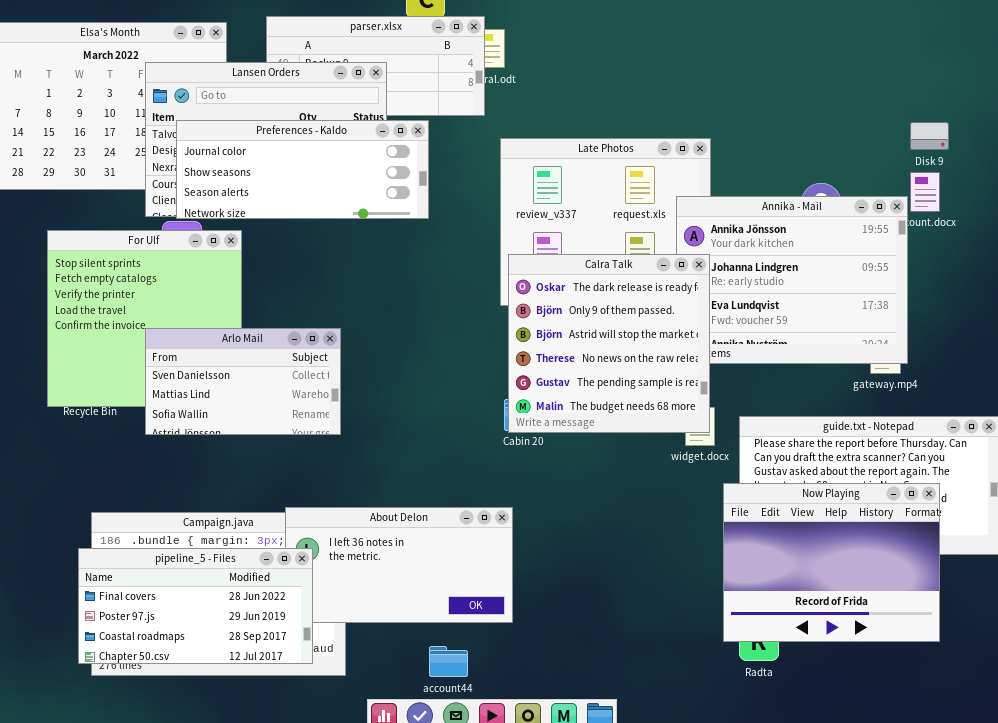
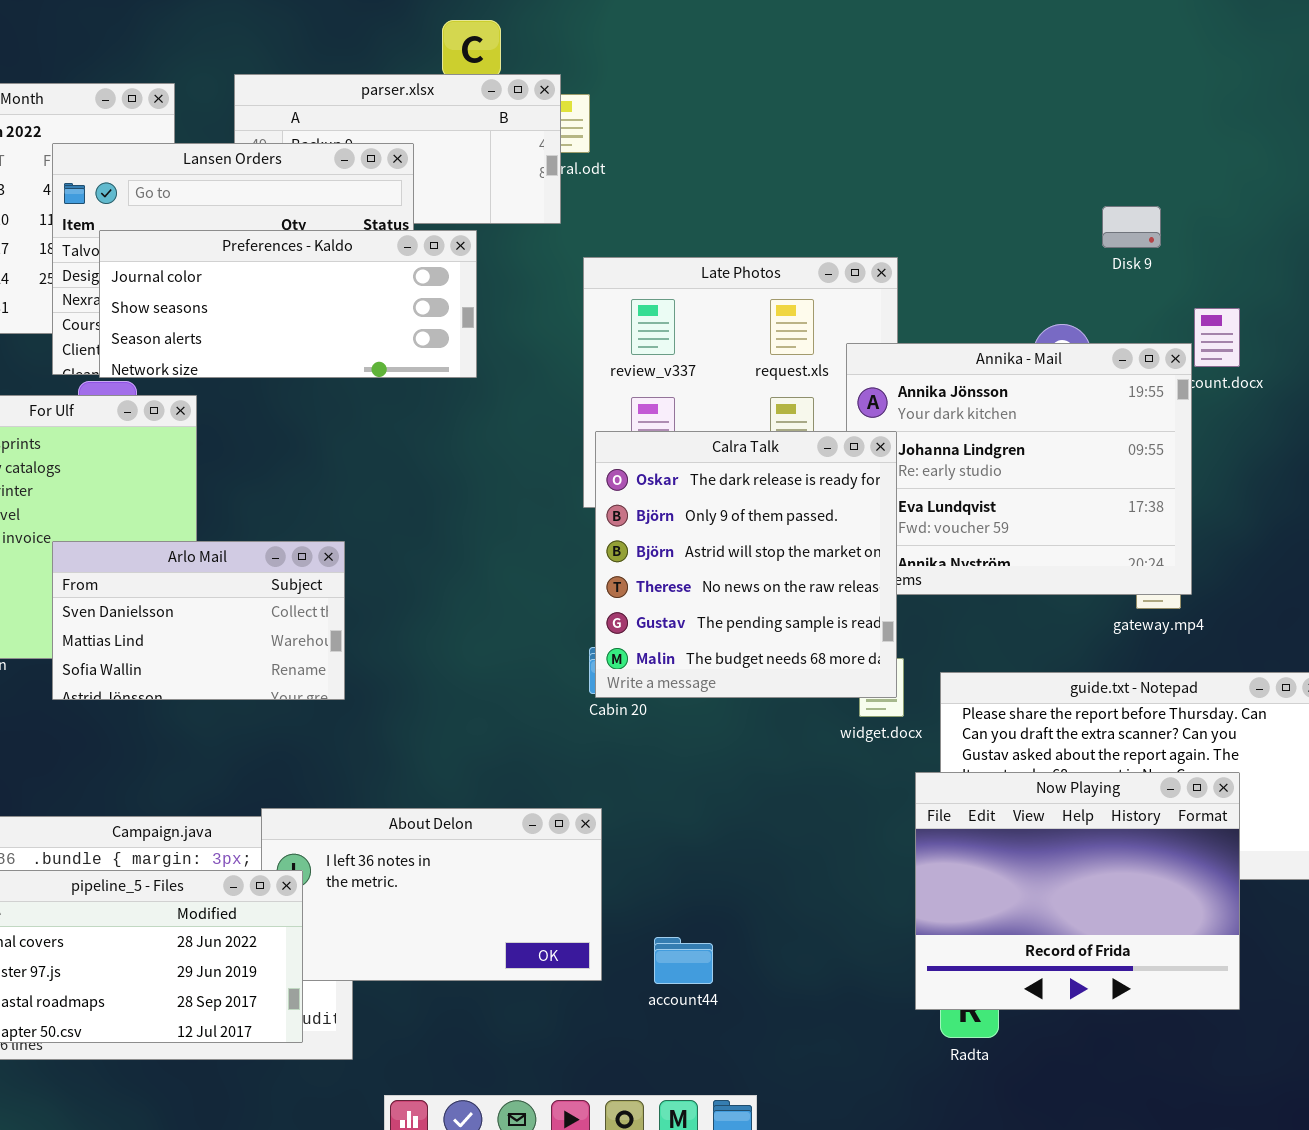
Disk 9: [910,122,949,150] -> [1102,206,1161,248], moved
account44: [429,646,468,677] -> [654,937,713,984], moved

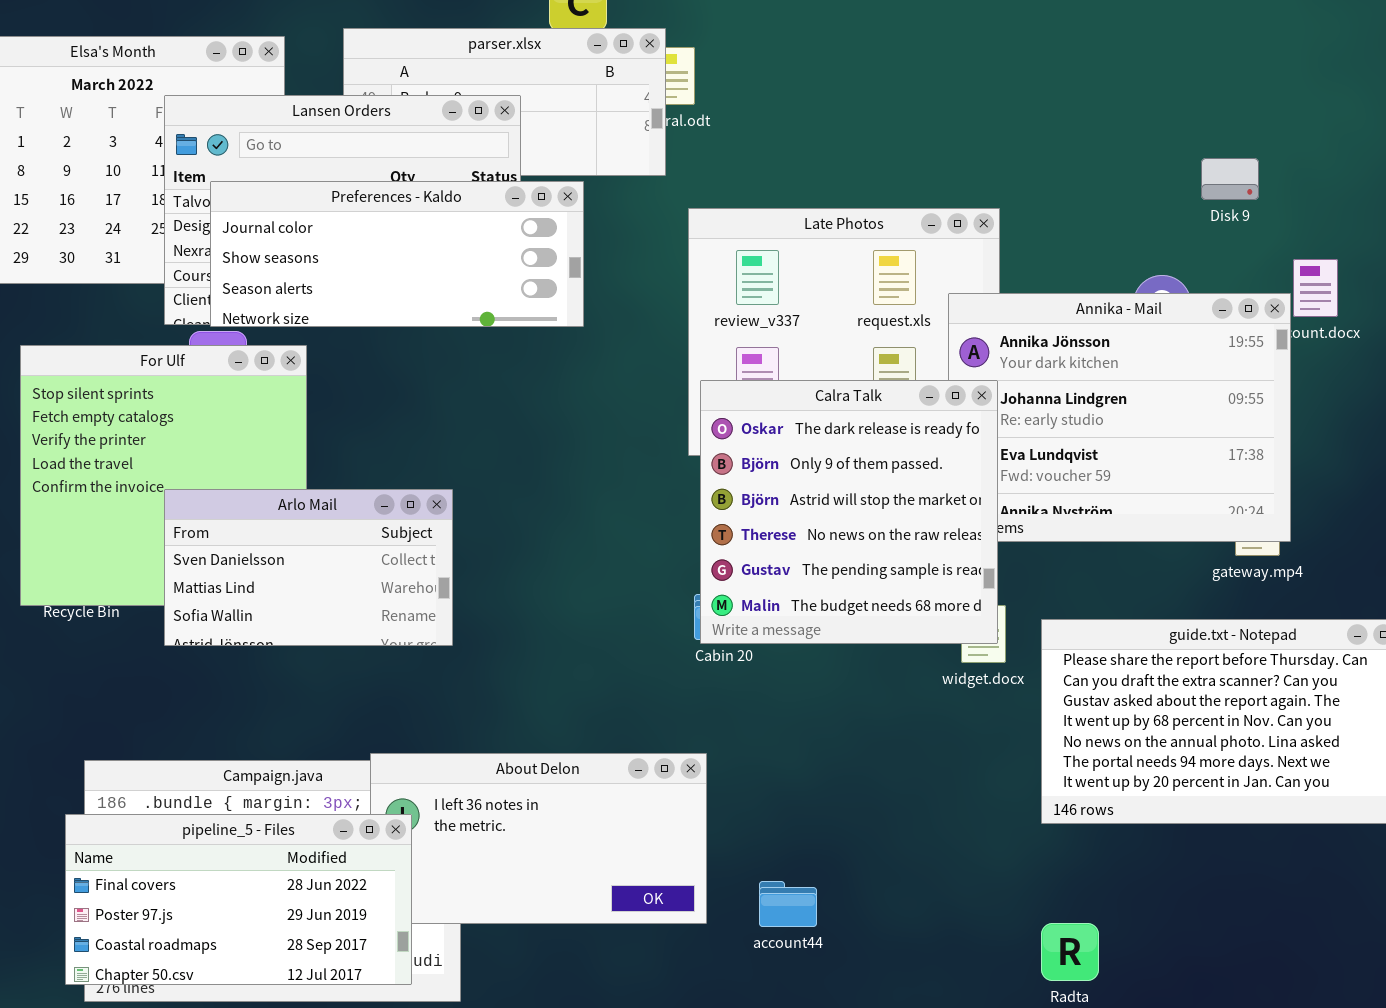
Now Playing: [915,772,1240,1010] -> none, closed

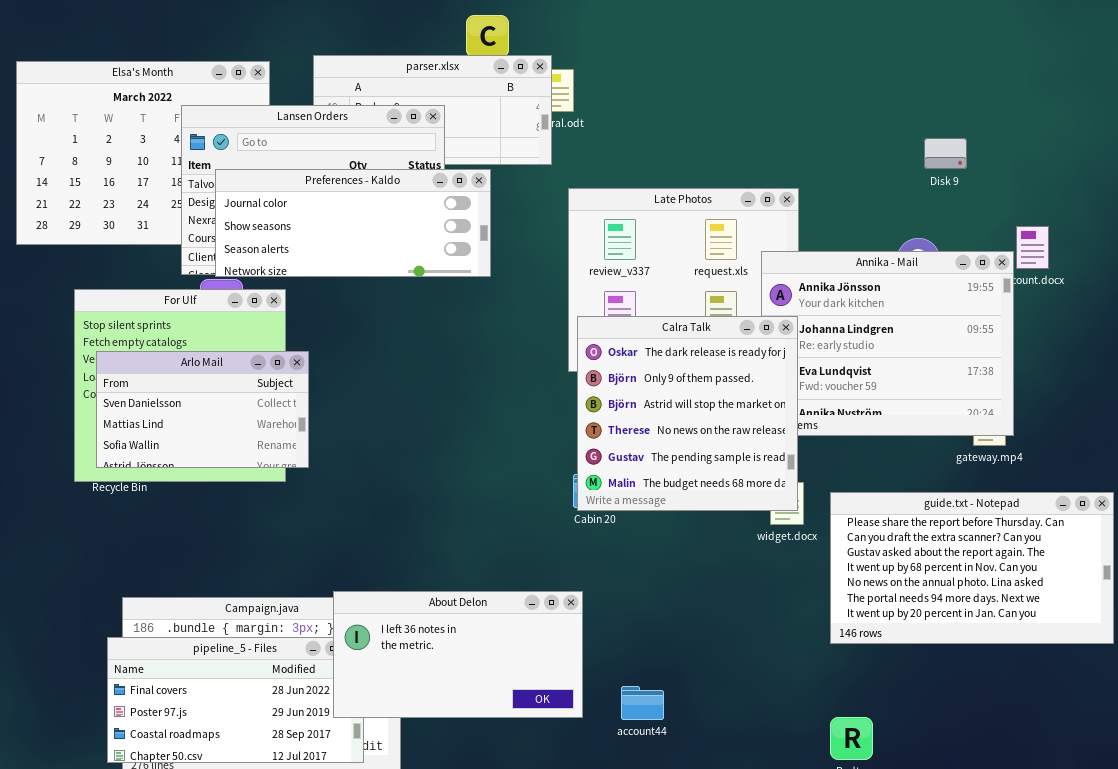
Disk 9: [1201,158,1259,200] -> [924,138,967,169], moved
Arlo Mail: [164,489,453,646] -> [96,351,309,468], moved
About Delon: [370,753,707,924] -> [333,591,583,718], raised

